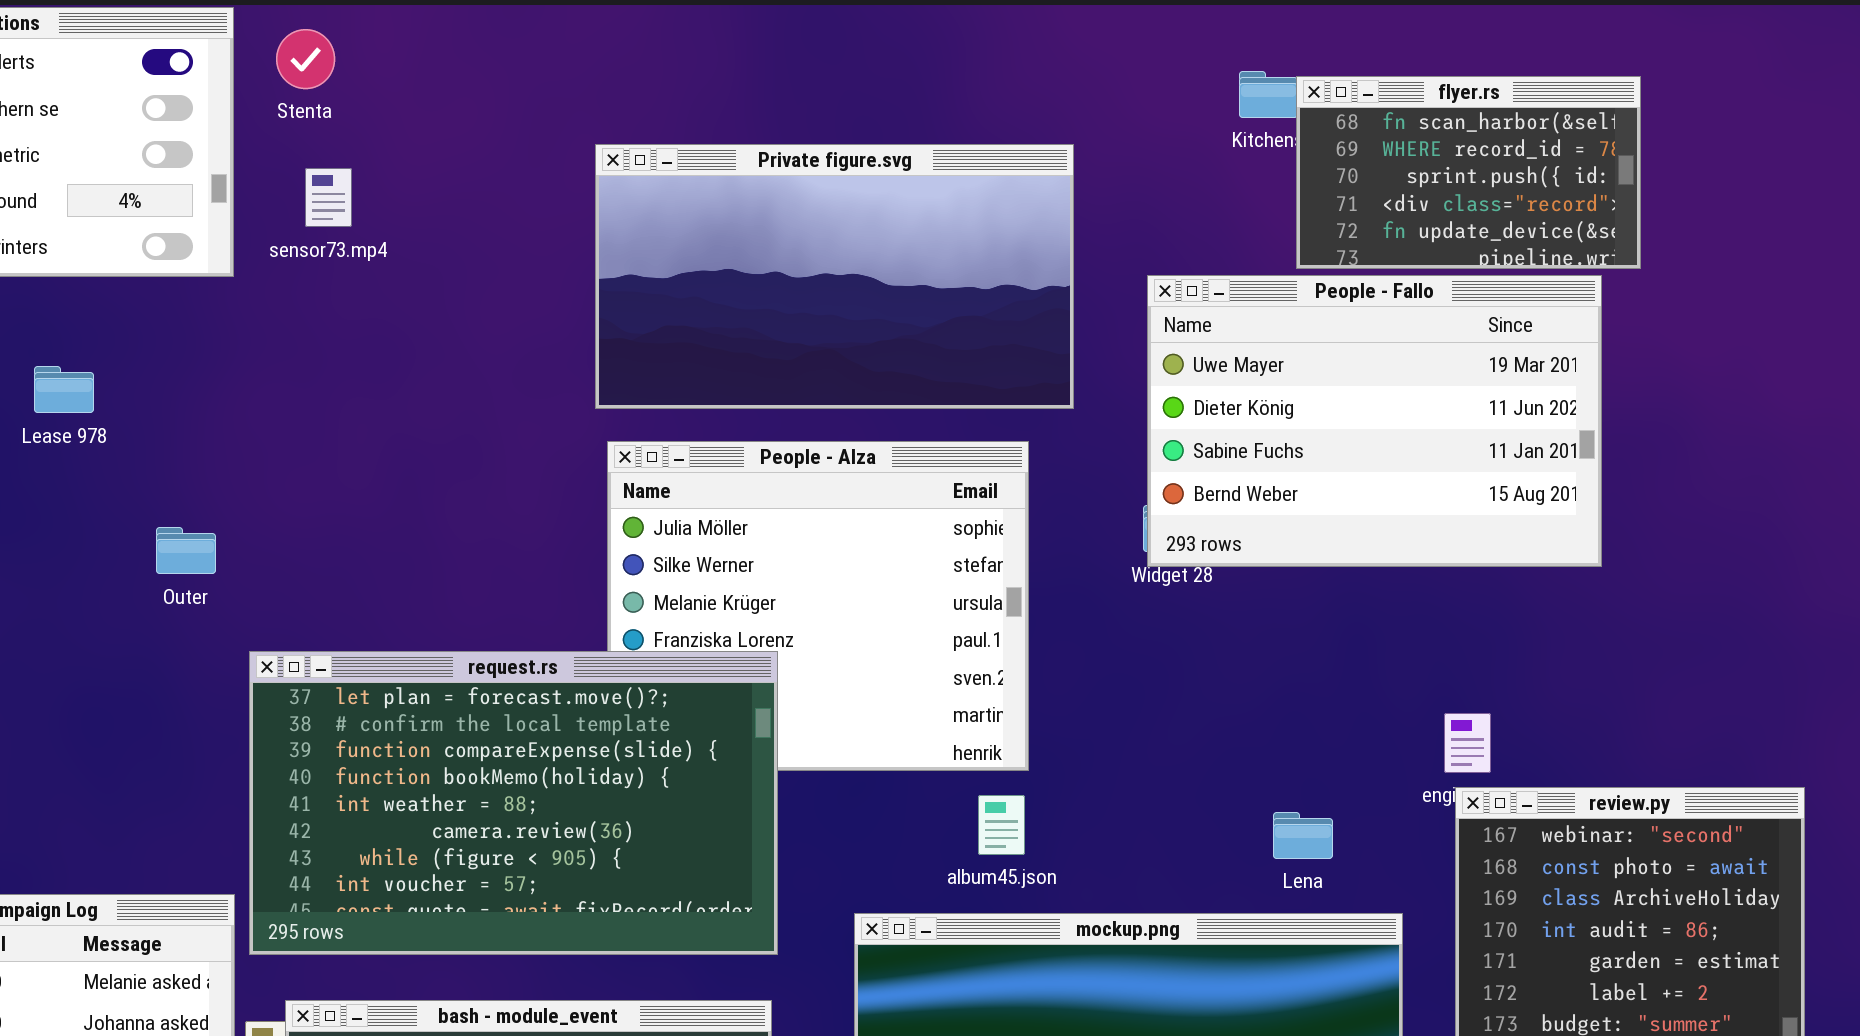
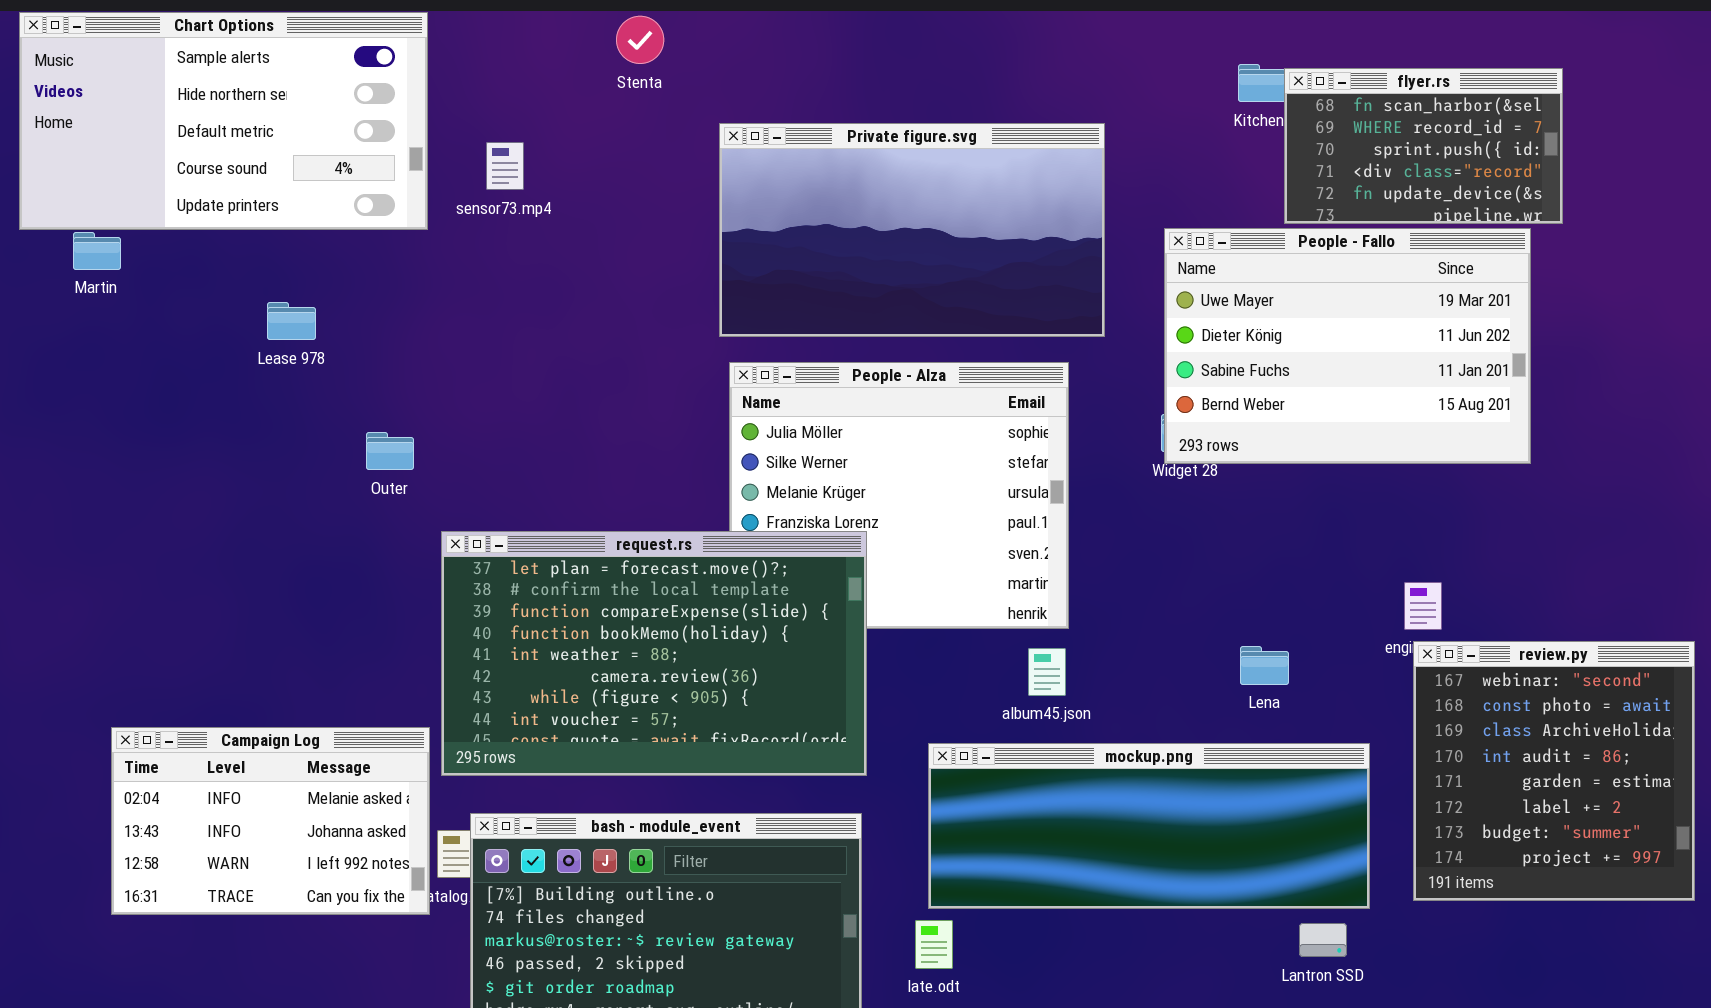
Stenta: [276,29,335,89] -> [616,16,664,64], moved
Lena: [1273,812,1333,859] -> [1240,646,1289,685], moved

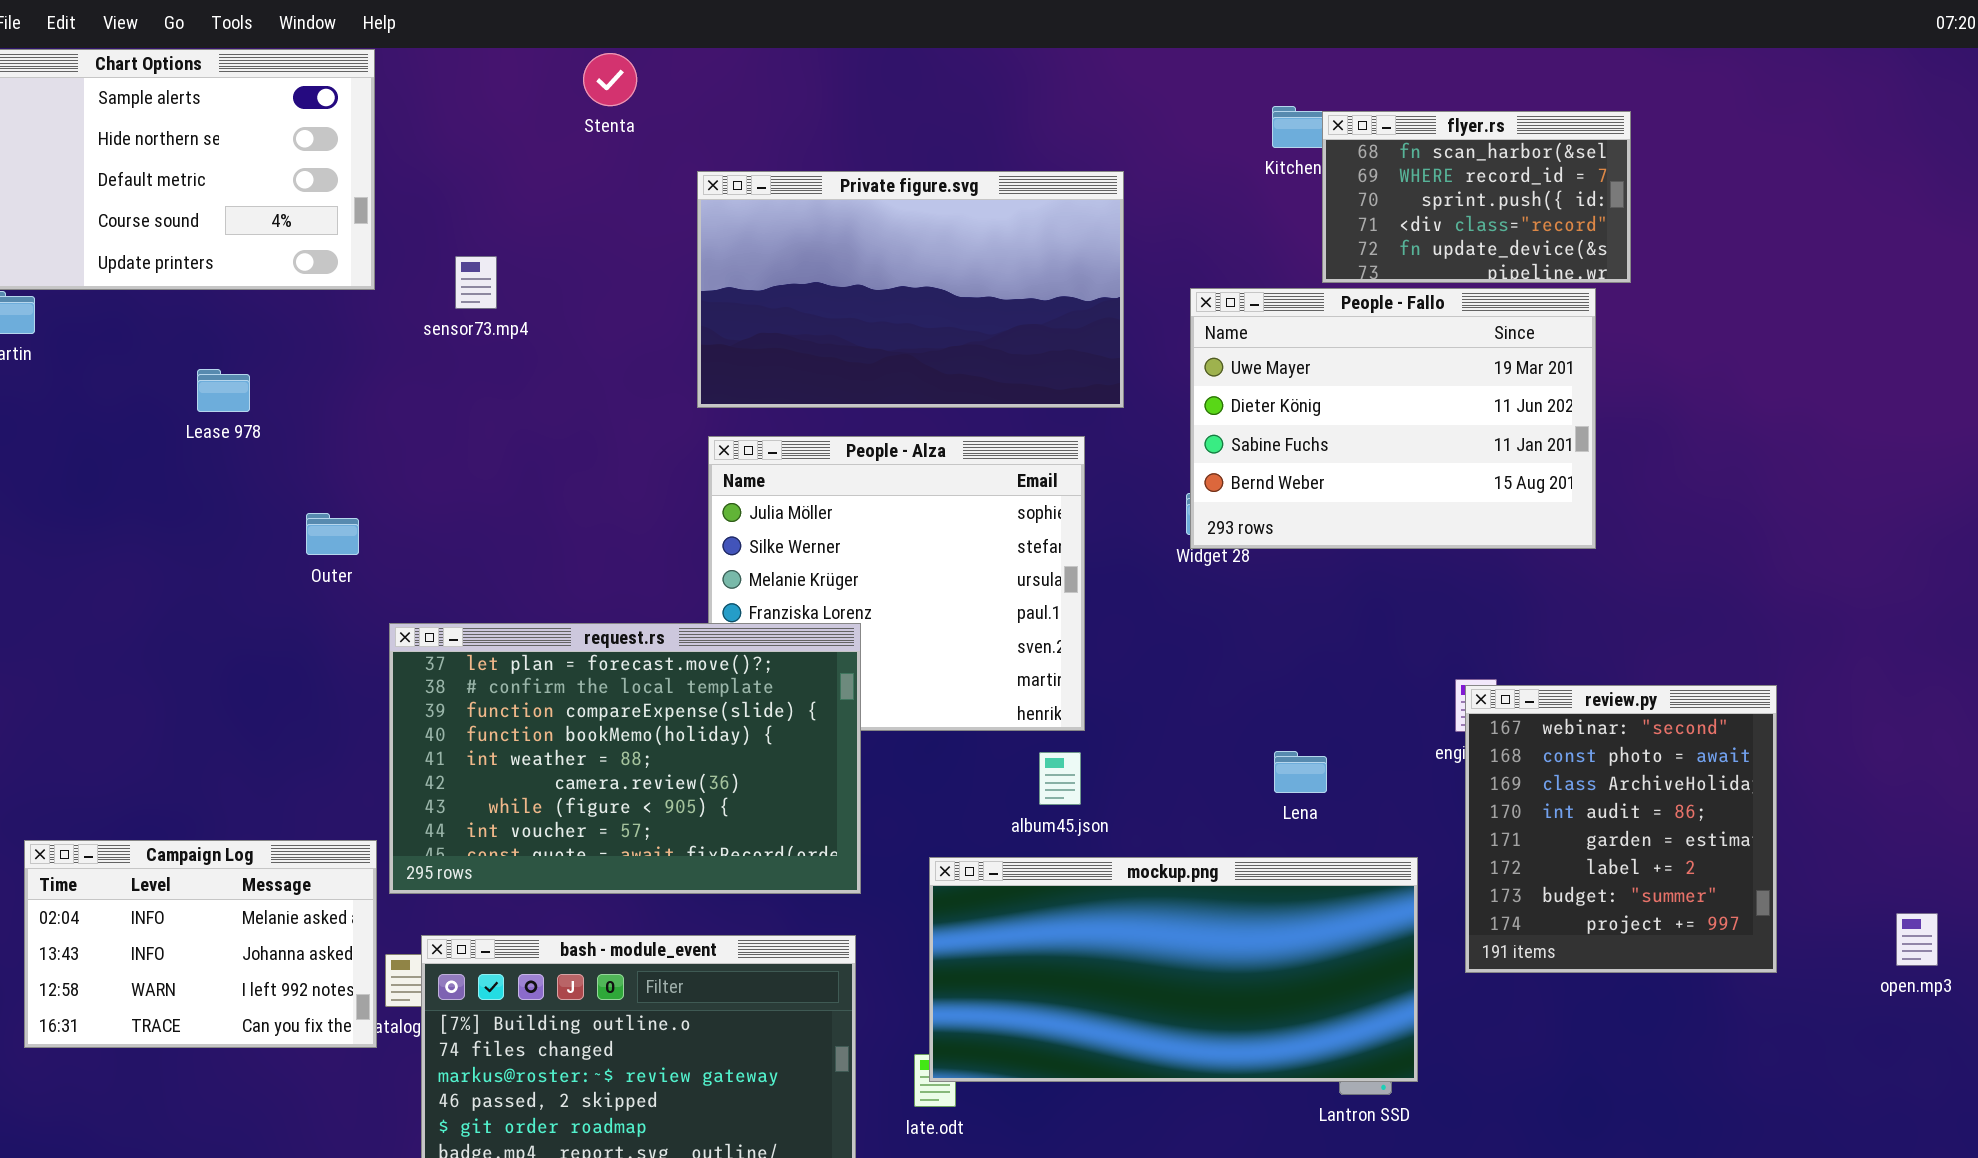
sensor73.mp4: [486,142,524,190] -> [455,256,497,309], moved
review.py: [1413,641,1695,901] -> [1465,685,1777,973], moved
mockup.png: [928,743,1370,909] -> [929,857,1418,1082], resized

